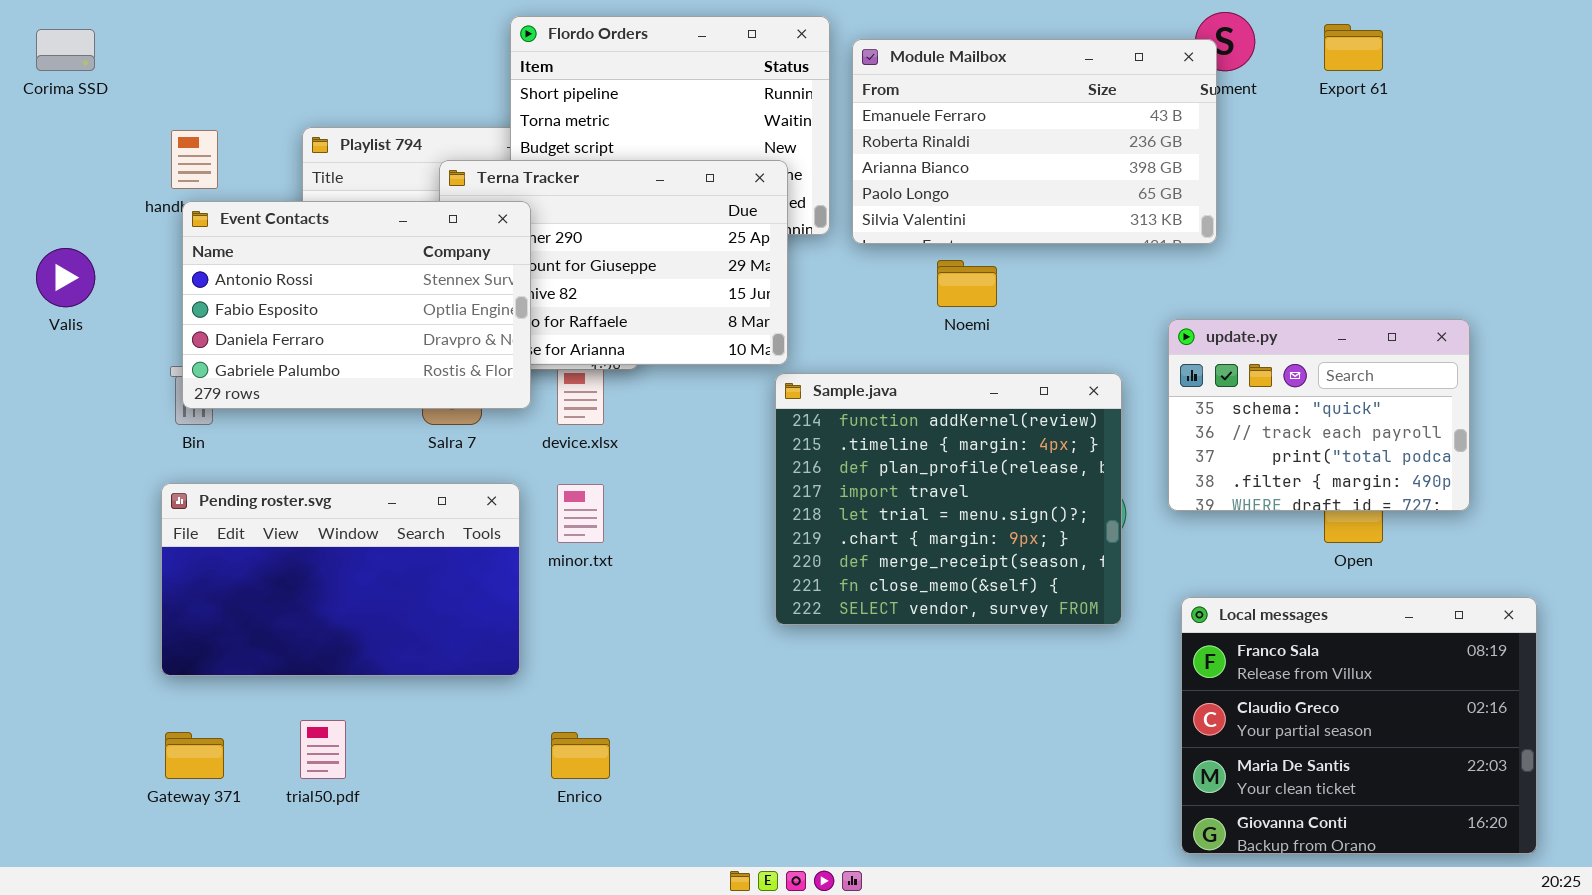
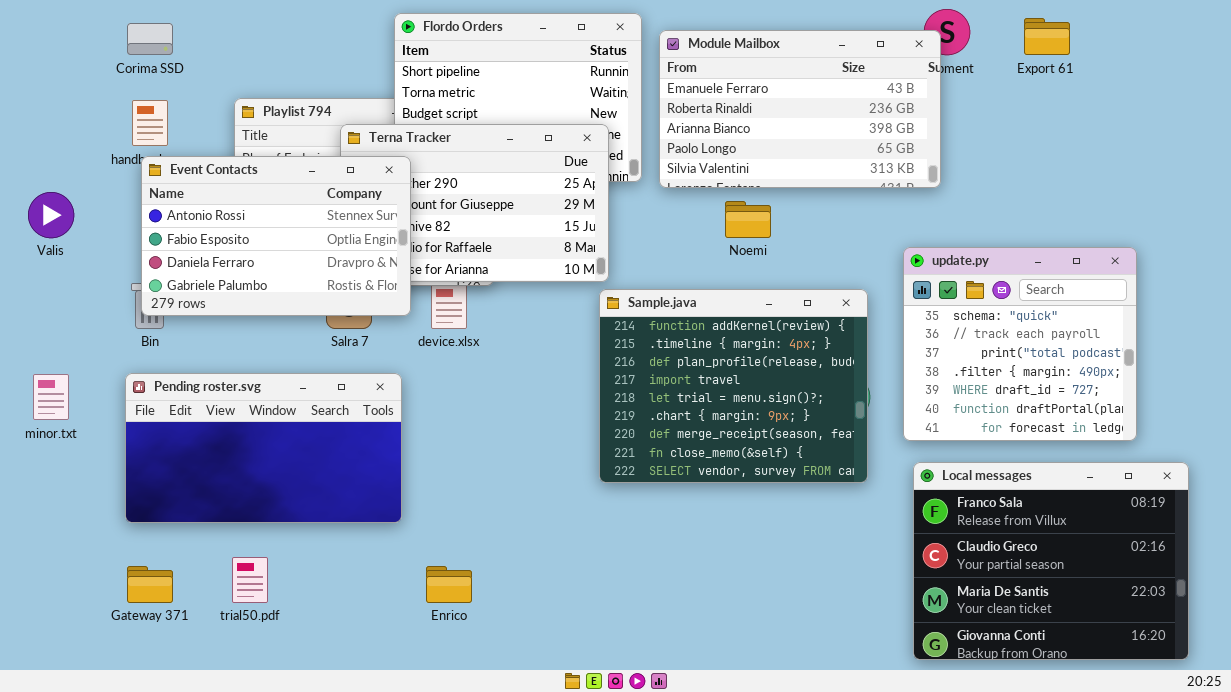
Corima SSD: [36,29,95,71] -> [127,23,173,55], moved
update.py: [1168,319,1470,511] -> [903,247,1137,441], resized
minor.txt: [557,484,604,543] -> [33,374,69,420], moved

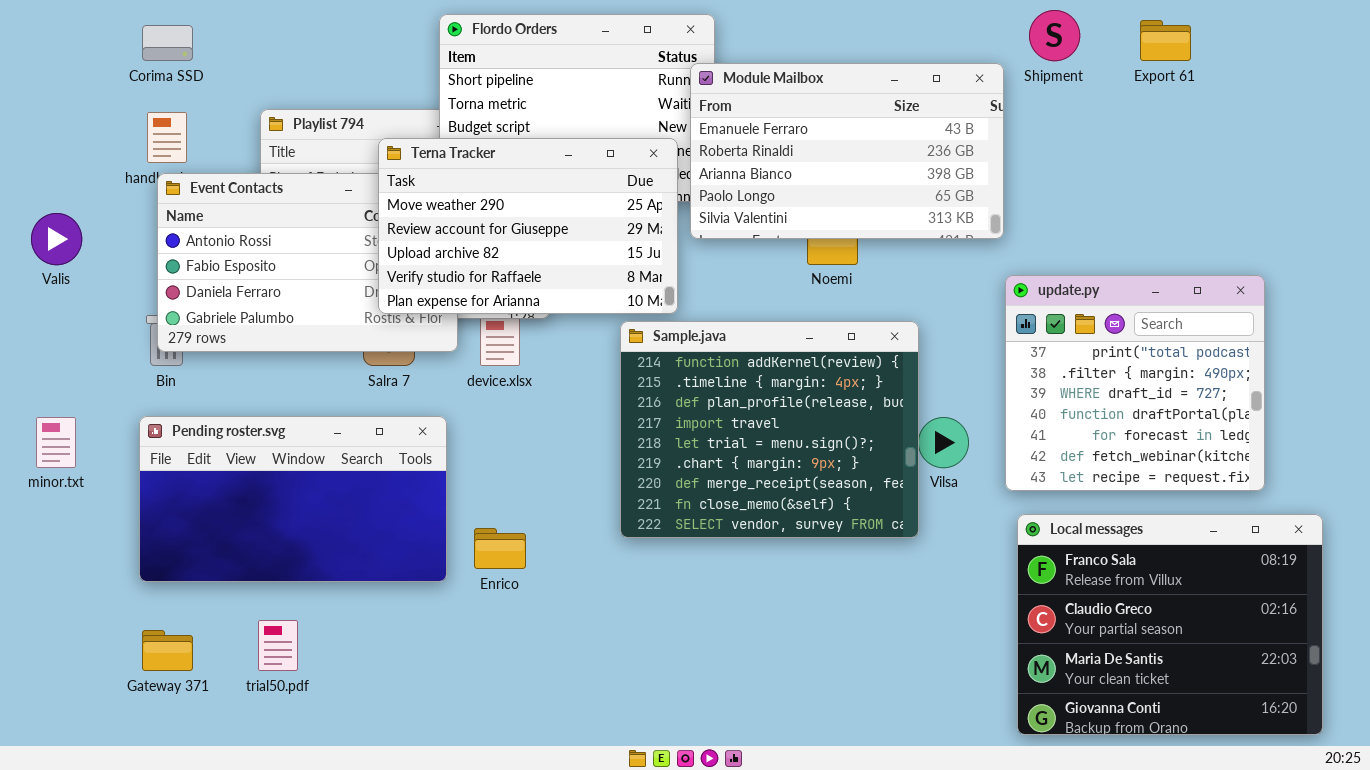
Module Mailbox: [659,30,941,188] -> [690,63,1004,239], moved
Terna Tracker: [340,124,609,282] -> [378,138,678,314], raised
update.py: [903,247,1137,441] -> [1005,275,1265,491], scrolled down 2 rows
Sample.java: [599,289,868,483] -> [620,321,919,538], moved
Enrico: [426,566,472,603] -> [474,528,526,569], moved

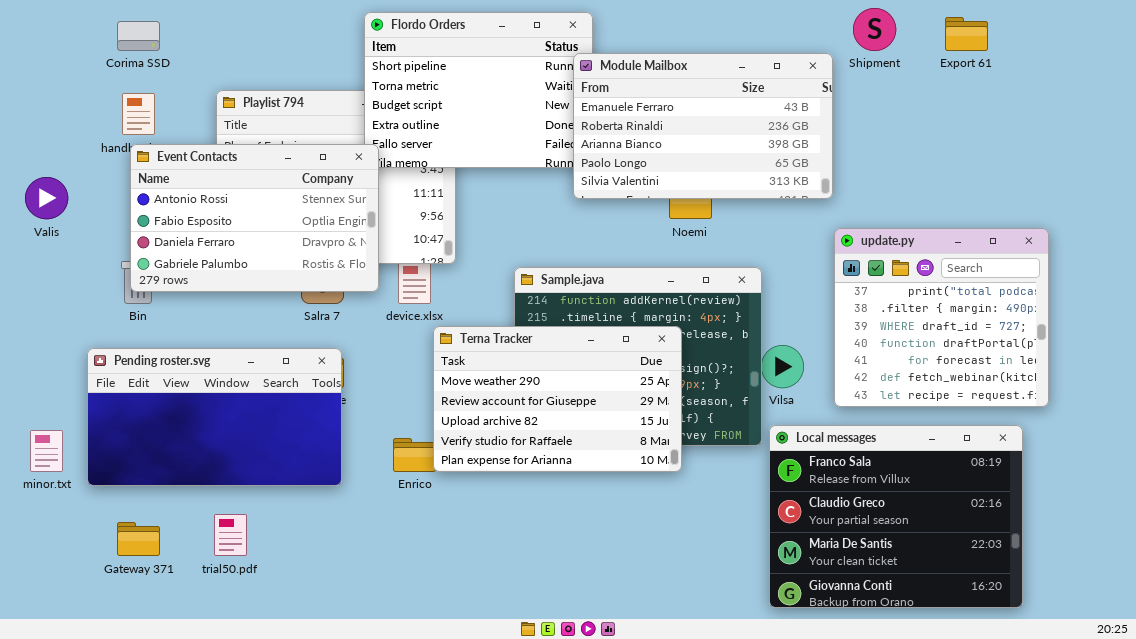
Terna Tracker: [378,138,678,314] -> [433,326,682,472], moved
Pending roster.svg: [139,416,447,582] -> [87,348,342,486], moved
minor.txt: [36,417,76,468] -> [30,430,63,472], moved
Local messages: [1017,514,1323,735] -> [769,425,1023,608], moved

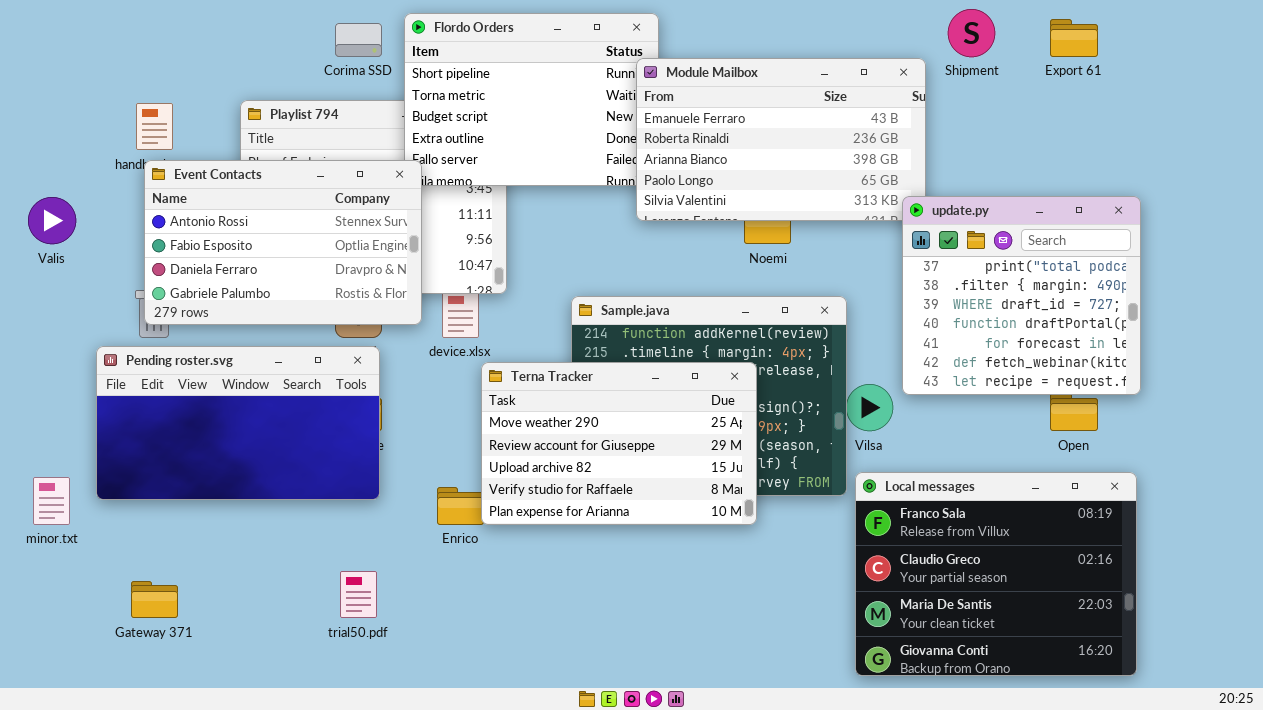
Corima SSD: [117,21,160,51] -> [335,23,382,57], moved
update.py: [834,228,1049,407] -> [902,196,1141,395], moved
Pending roster.svg: [87,348,342,486] -> [96,346,380,500], moved
trial50.pdf: [214,514,247,556] -> [340,571,377,618], moved

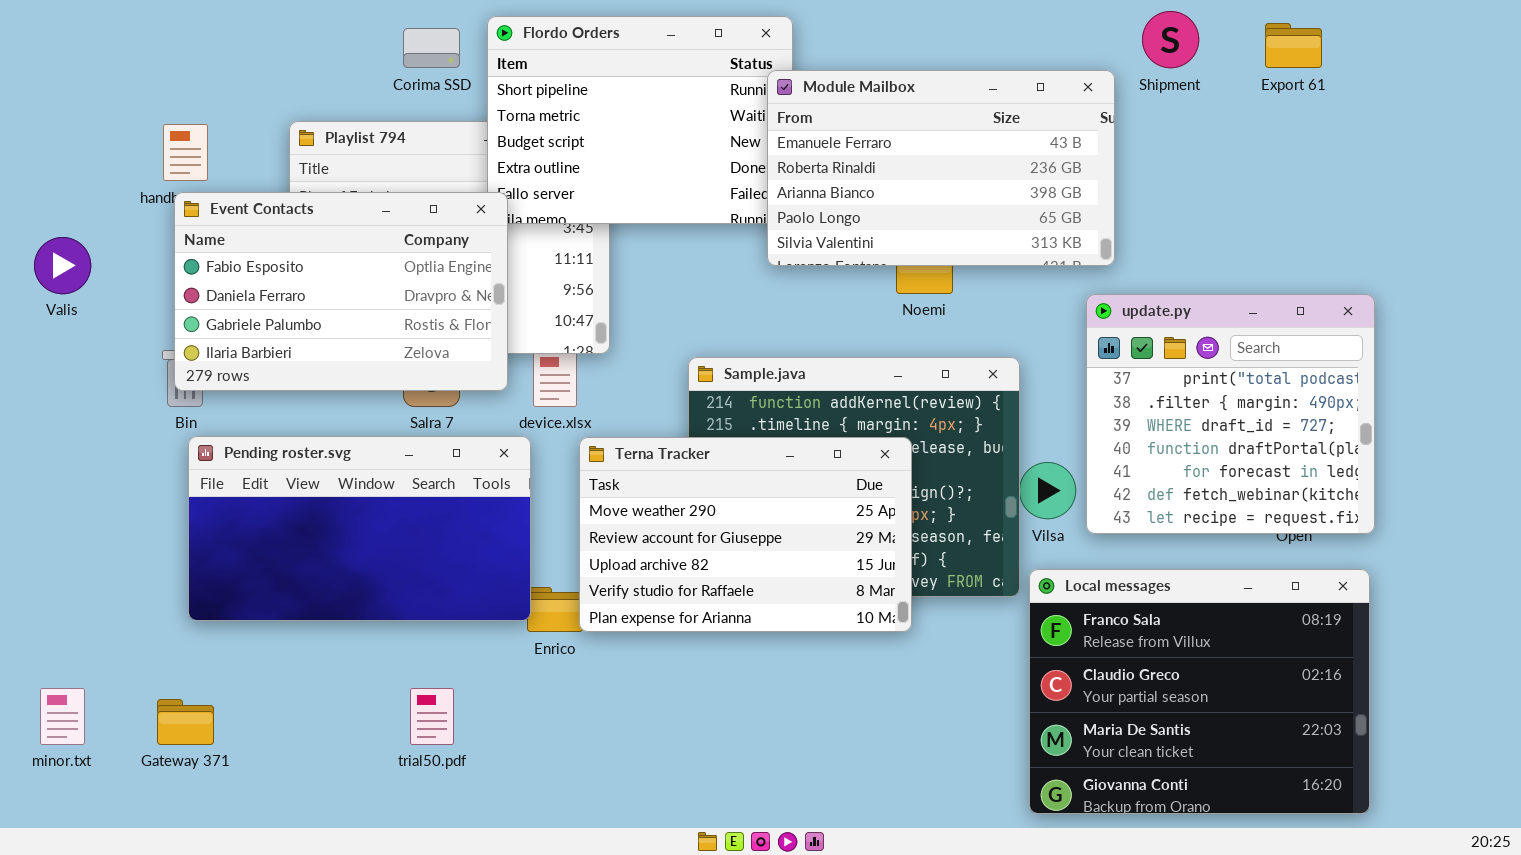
Event Contacts: [144,160,422,325] -> [174,192,508,391], scrolled down 1 row
update.py: [902,196,1141,395] -> [1086,294,1375,534], moved
Pending roster.svg: [96,346,380,500] -> [188,436,531,621], moved
minor.txt: [33,477,70,525] -> [40,688,85,745], moved

